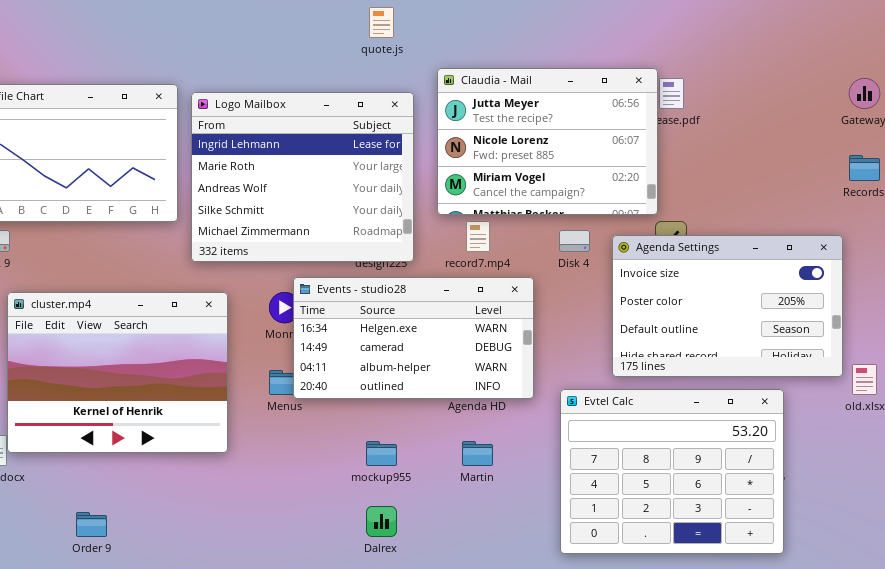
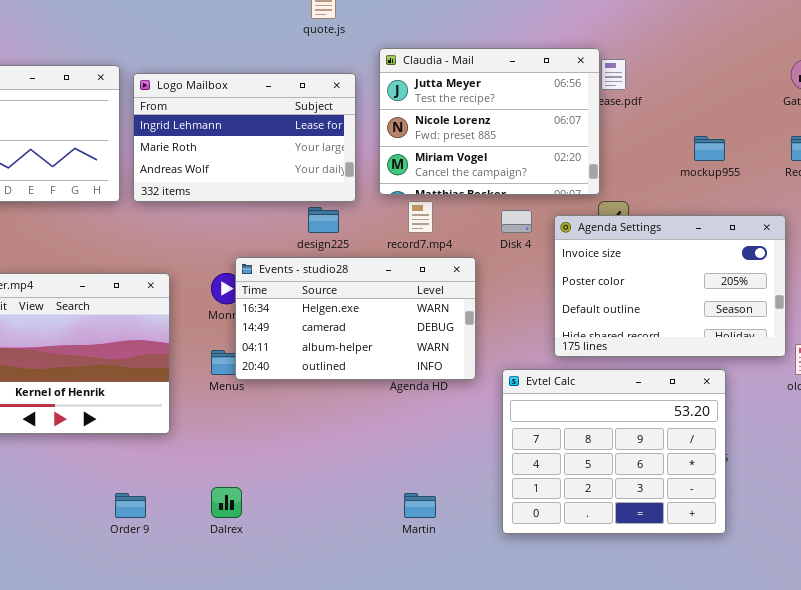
Logo Mailbox: [191,92,414,262] -> [133,73,356,202], resized
mockup955: [366,441,397,466] -> [694,136,725,161], moved
Martin: [462,441,493,466] -> [404,493,436,518], moved
Dalrex: [366,506,397,537] -> [211,487,242,518], moved
Order 9: [76,512,107,537] -> [115,493,146,518], moved

